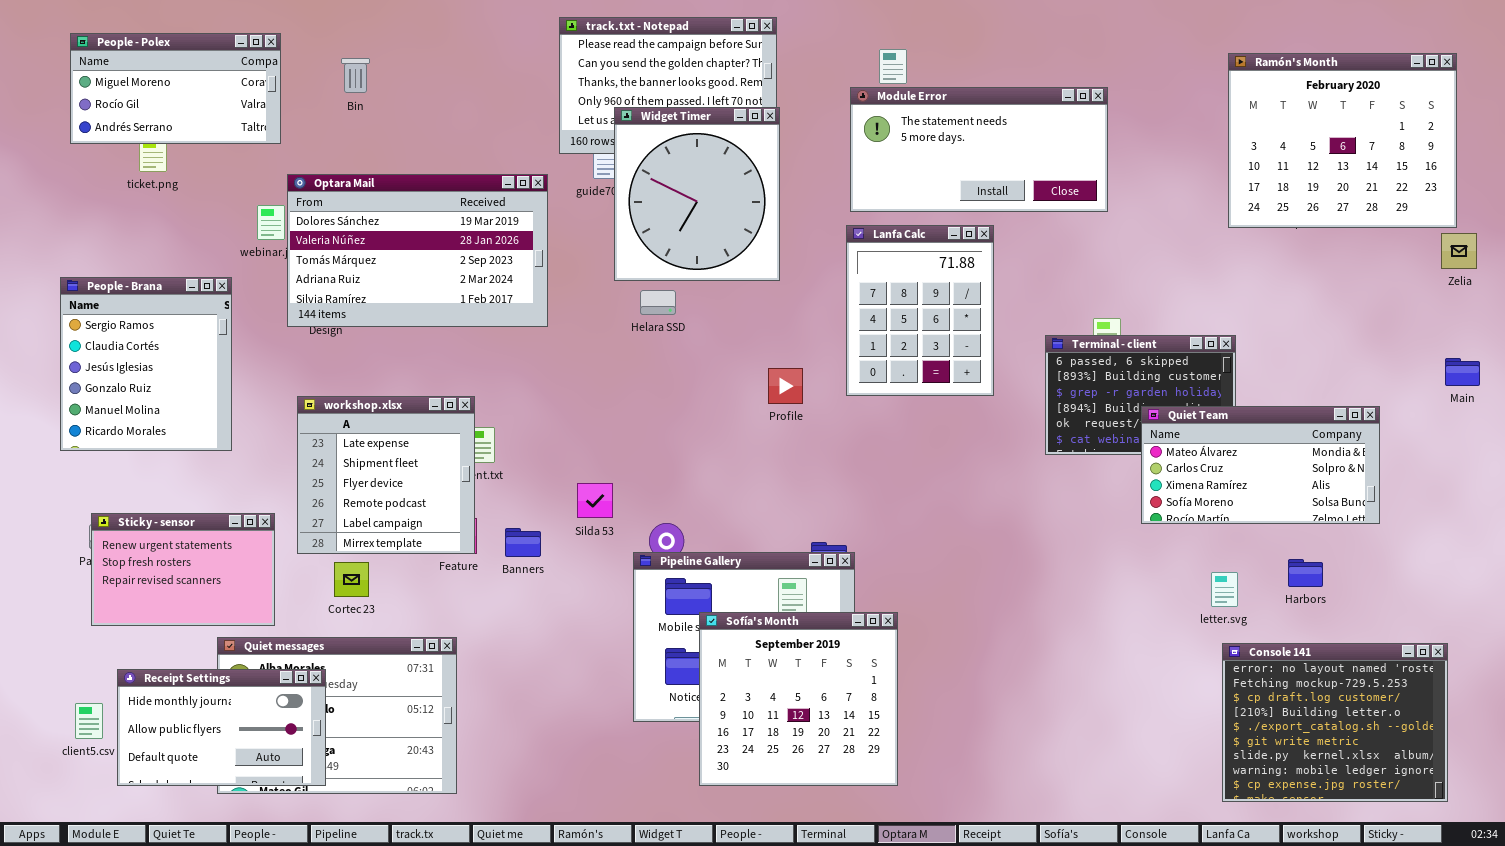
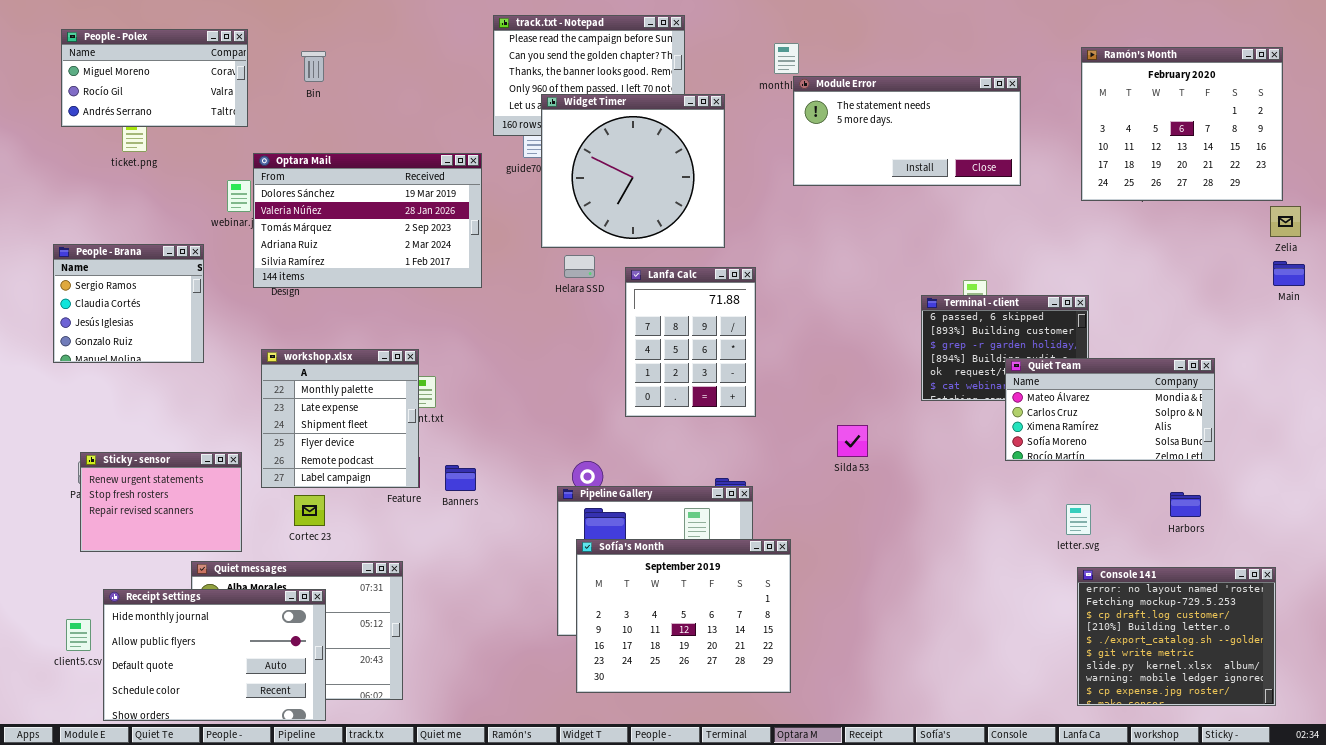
Module Error: [850,87,1108,212] -> [793,76,1021,186], moved
Widget Timer: [614,107,780,281] -> [541,94,725,248], resized
Lanfa Calc: [846,225,994,396] -> [625,267,756,417], moved
People - Brana: [60,277,232,451] -> [53,244,204,363], resized
Main: [1445,358,1480,386] -> [1273,261,1305,286], moved
workshop.xlsx: [297,396,475,554] -> [261,349,419,488], scrolled up 1 row
Silda 53: [577,483,613,518] -> [837,425,868,457], moved
Harbors: [1288,559,1323,587] -> [1170,492,1201,517], moved
Sofía's Month: [699,612,898,786] -> [576,539,791,693], resized
Receipt Settings: [117,669,326,786] -> [103,589,326,721], resized

